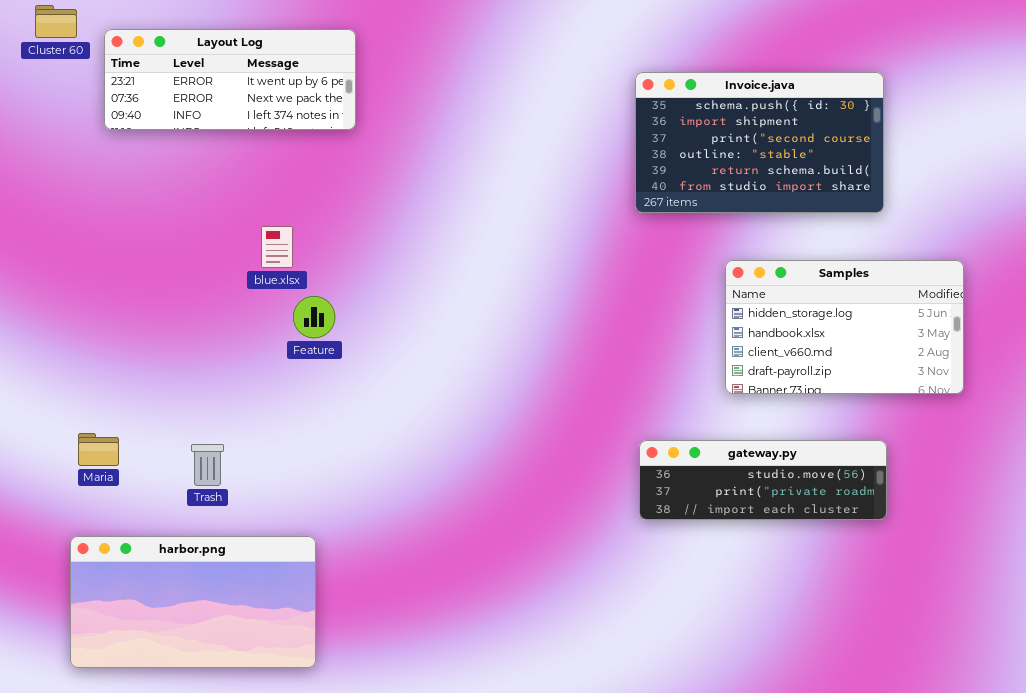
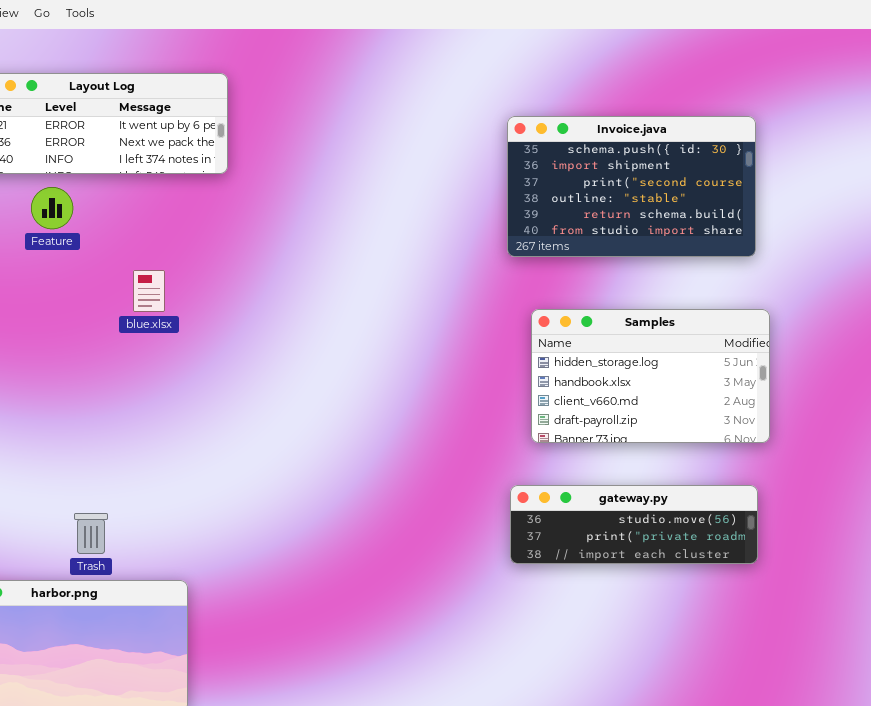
Samples: [725,260,964,394] -> [531,309,770,443], moved
Feature: [293,296,335,338] -> [31,187,73,229], moved
Trash: [191,444,224,486] -> [74,513,108,554], moved

